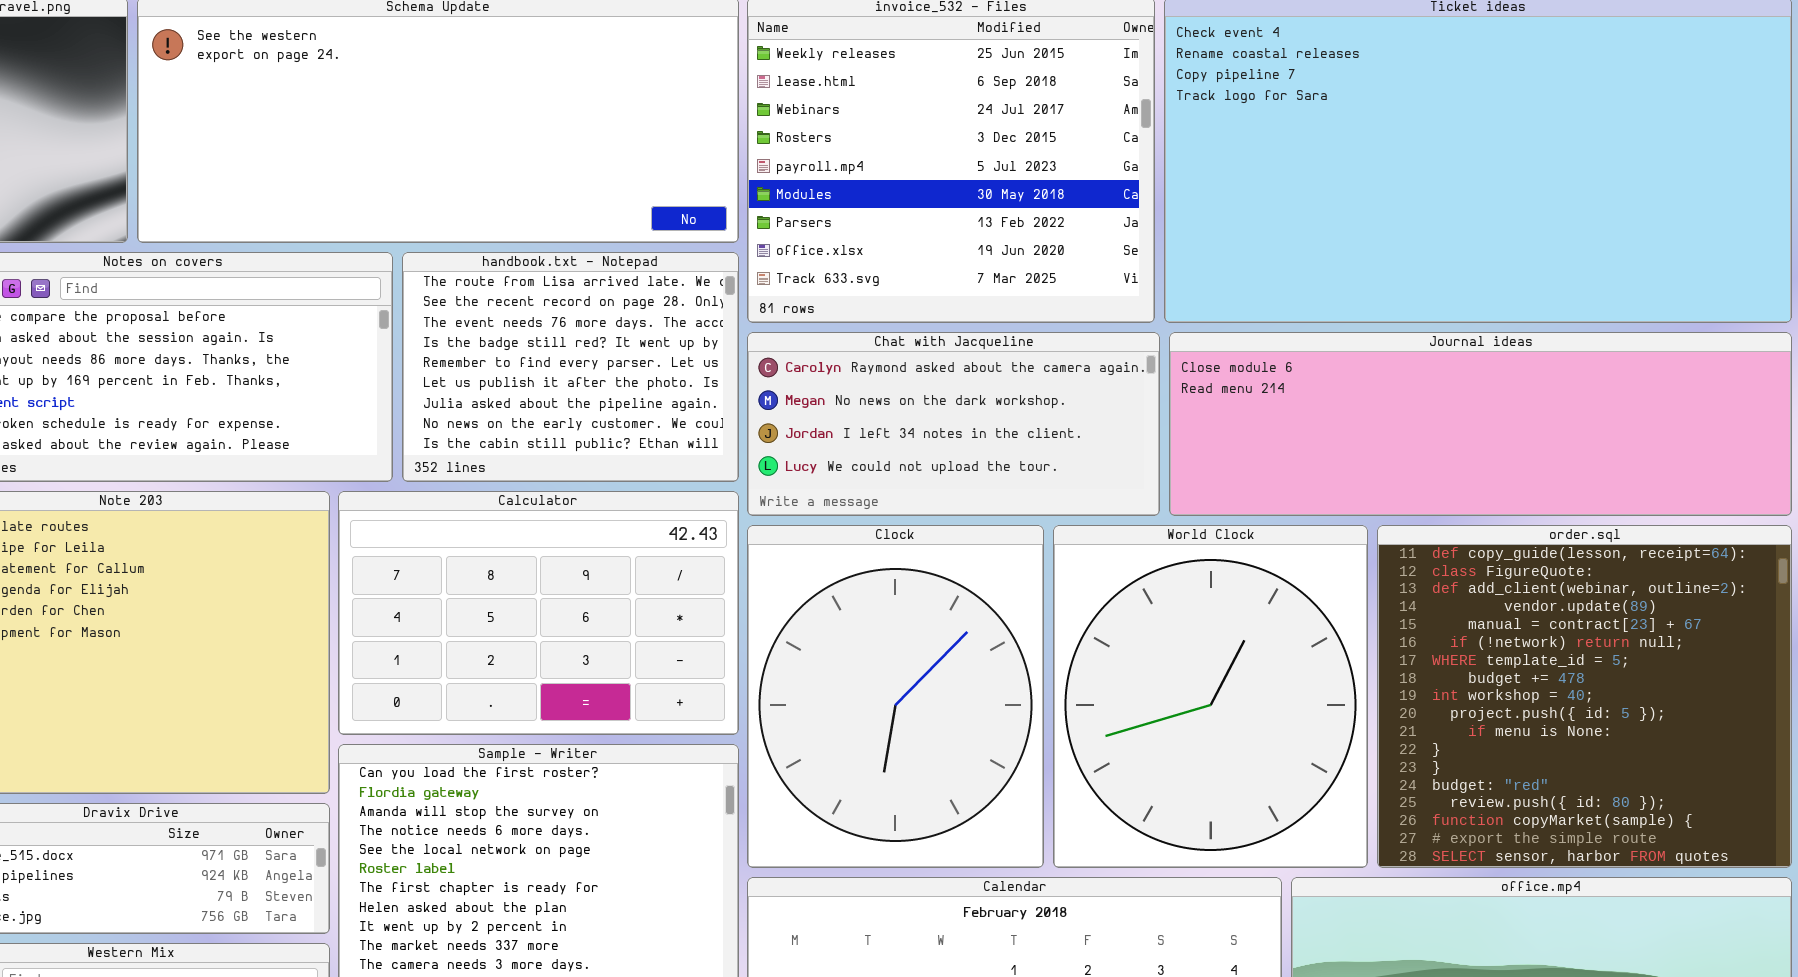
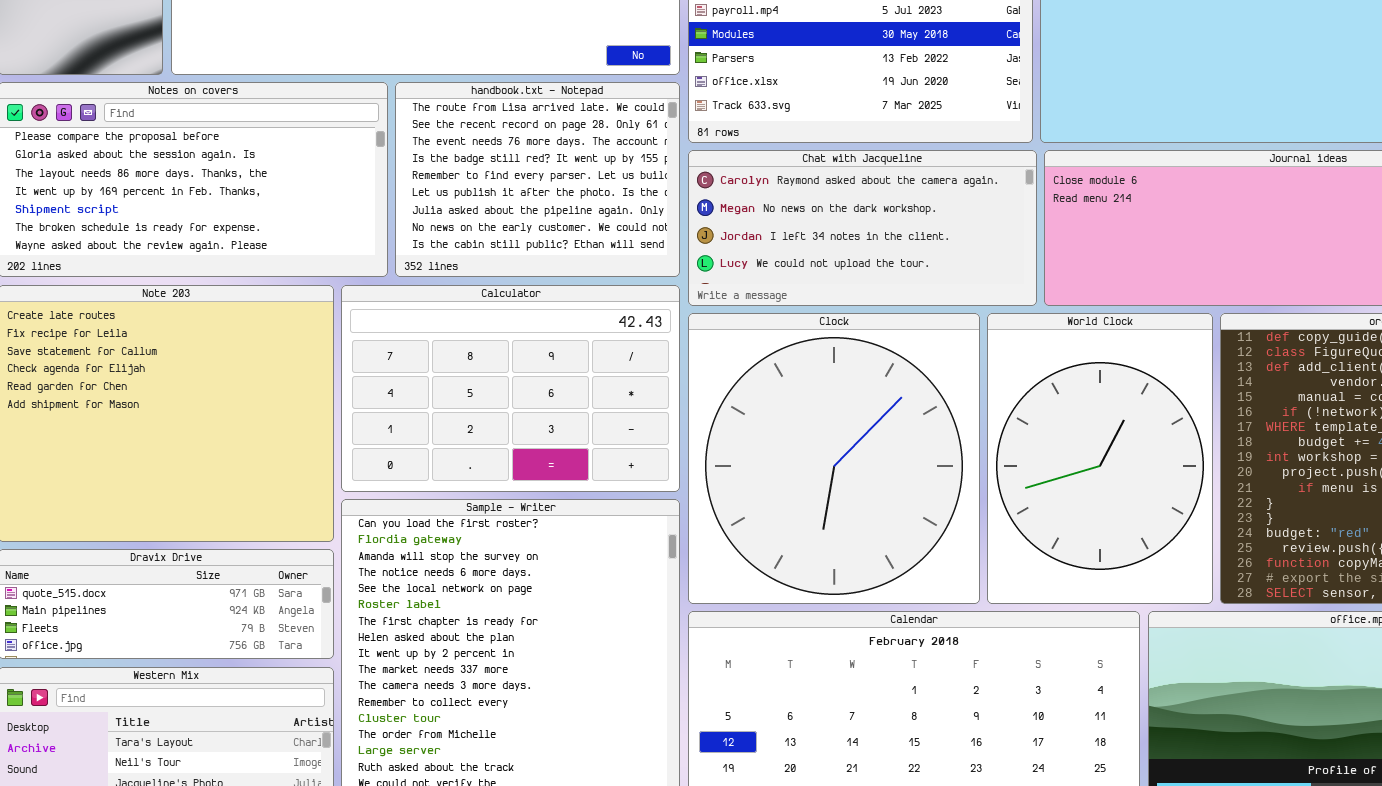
Clock: [747,525,1044,868] -> [688,313,980,604], resized
World Clock: [1053,525,1368,868] -> [987,313,1213,604], resized

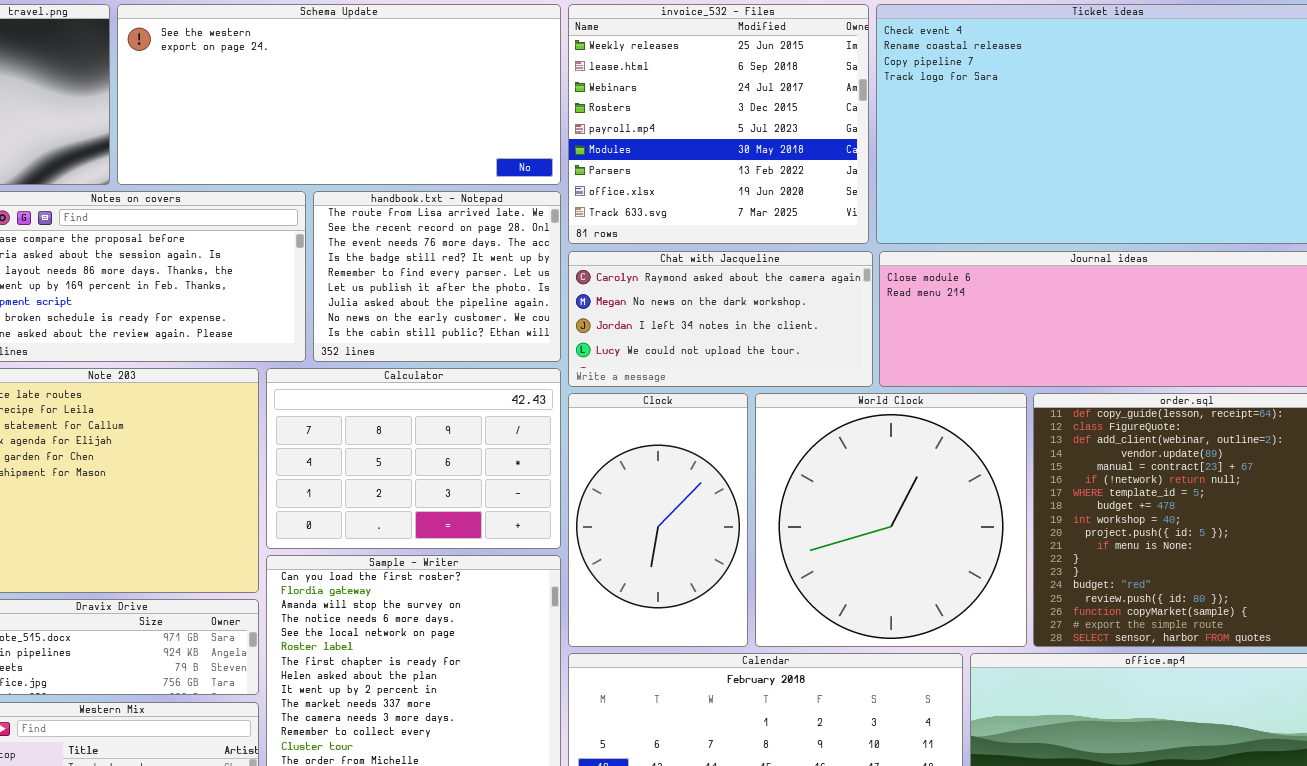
Clock: [688,313,980,604] -> [568,393,748,647], resized
World Clock: [987,313,1213,604] -> [755,393,1027,647], resized

